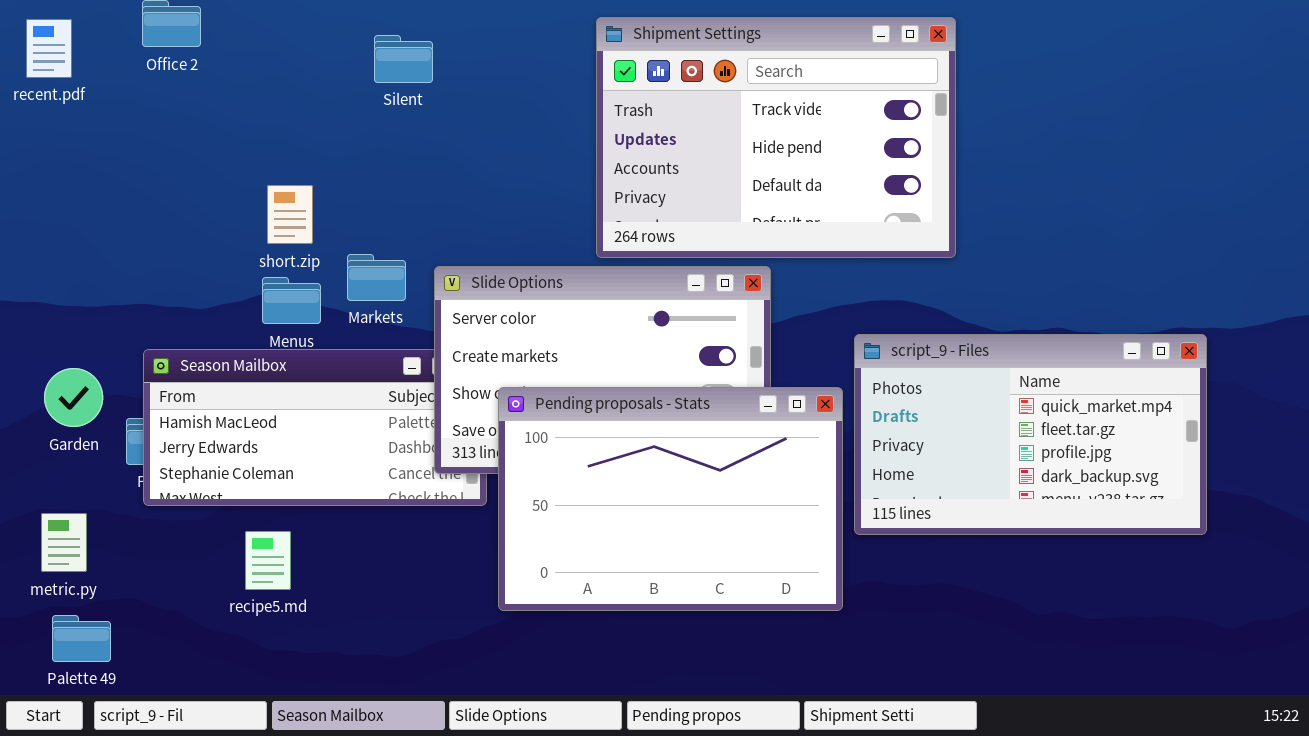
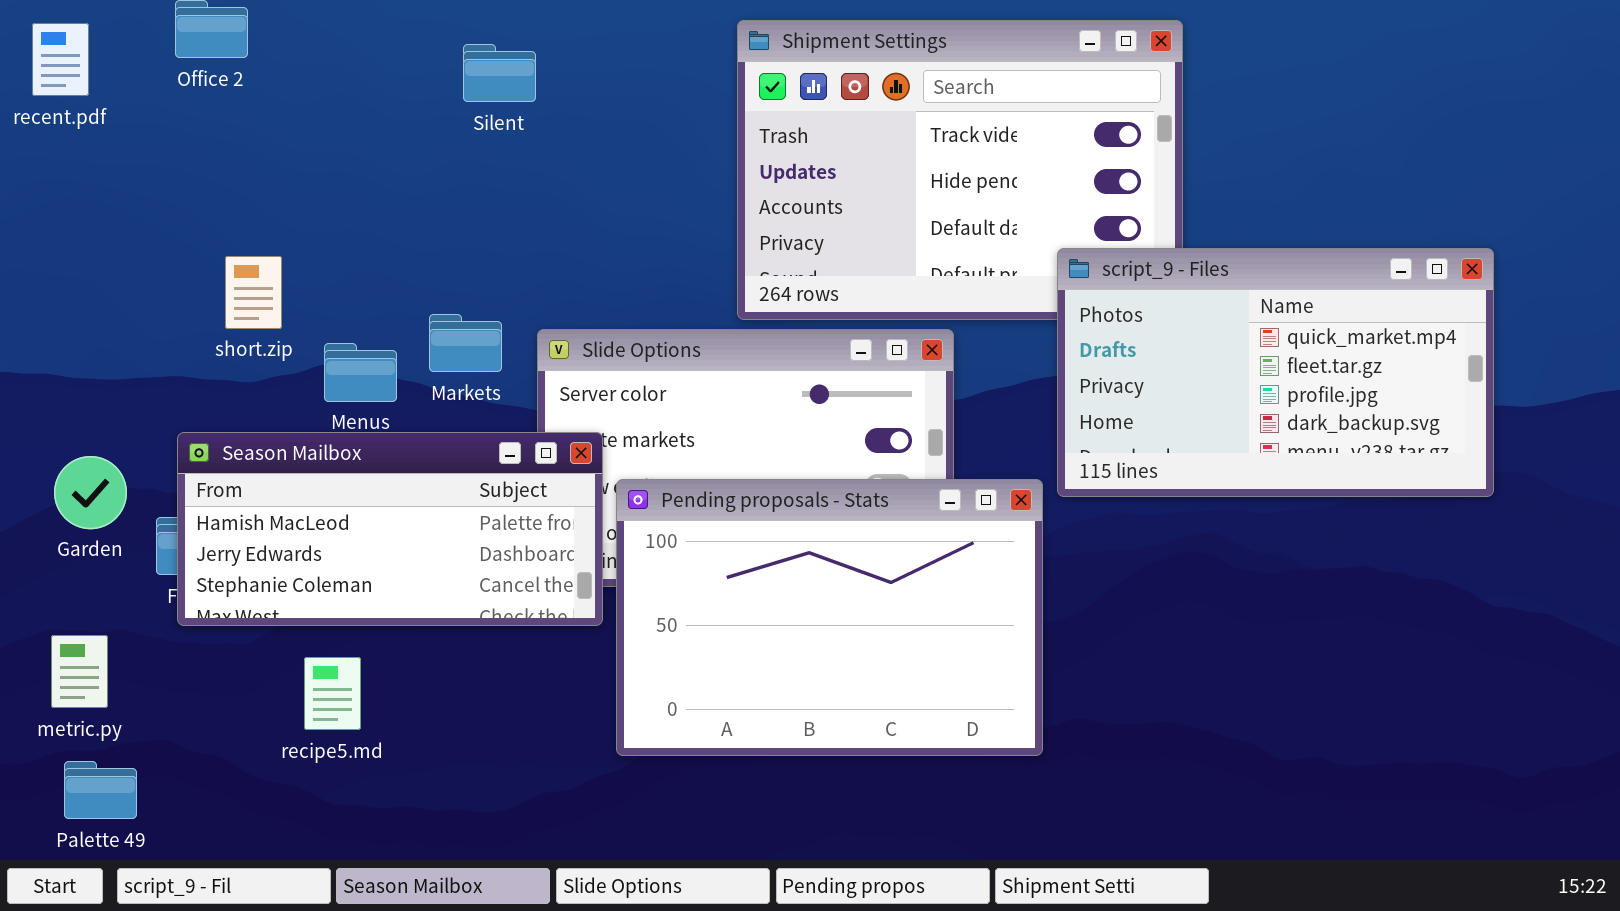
short.zip: [267,185,313,244] -> [225,256,282,329], moved
script_9 - Files: [854,334,1207,535] -> [1057,248,1494,497], moved
Season Mailbox: [143,349,487,506] -> [177,432,603,626], raised

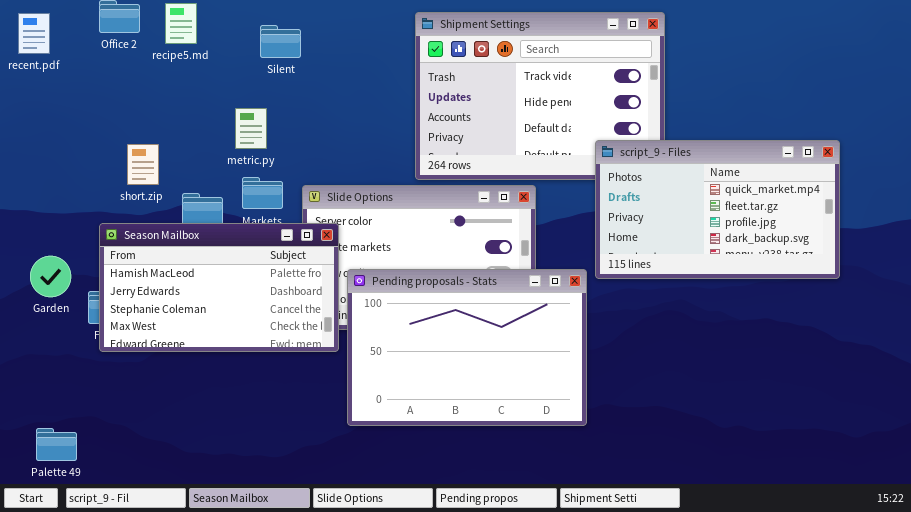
Season Mailbox: [177,432,603,626] -> [99,223,339,352], resized
metric.py: [51,635,108,708] -> [235,108,267,149], moved
recipe5.md: [304,657,361,730] -> [165,3,197,44], moved

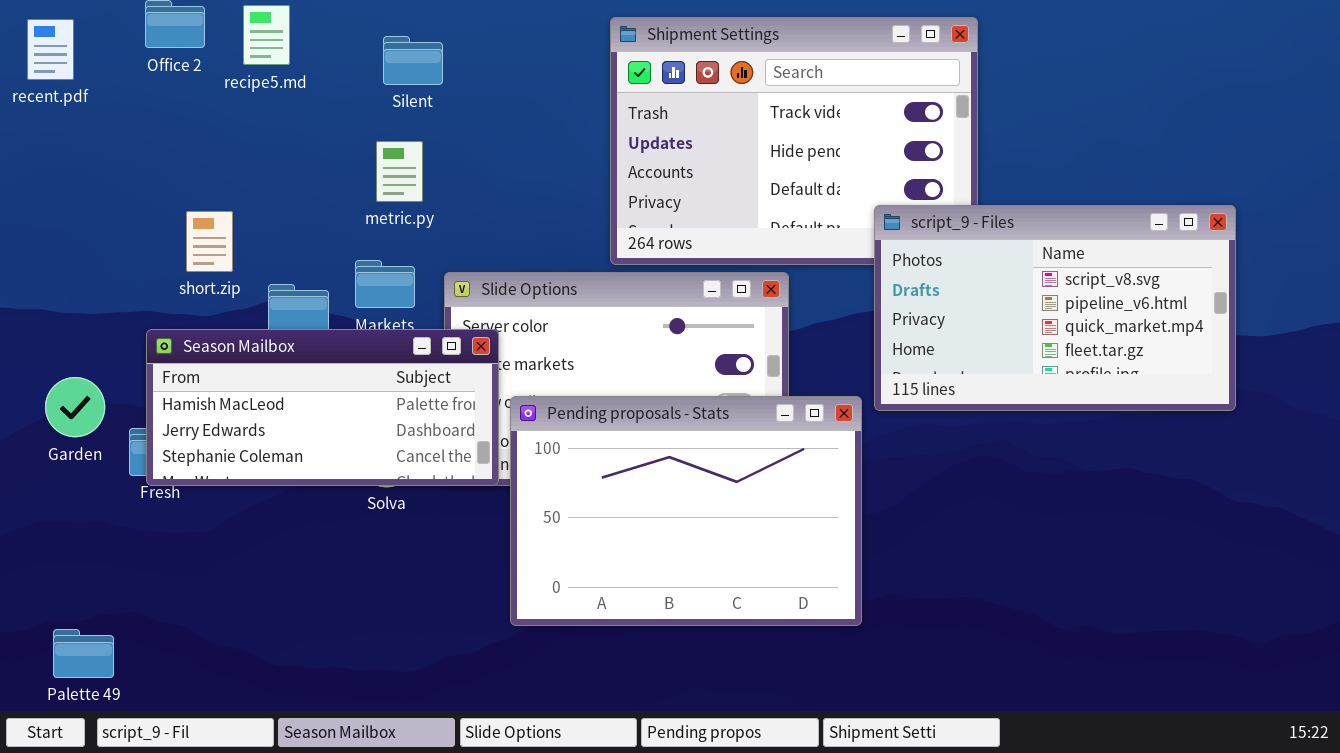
metric.py: [235,108,267,149] -> [376,141,423,202], moved
script_9 - Files: [595,140,840,279] -> [874,205,1236,411], scrolled up 2 rows
Season Mailbox: [99,223,339,352] -> [146,329,499,486], resized

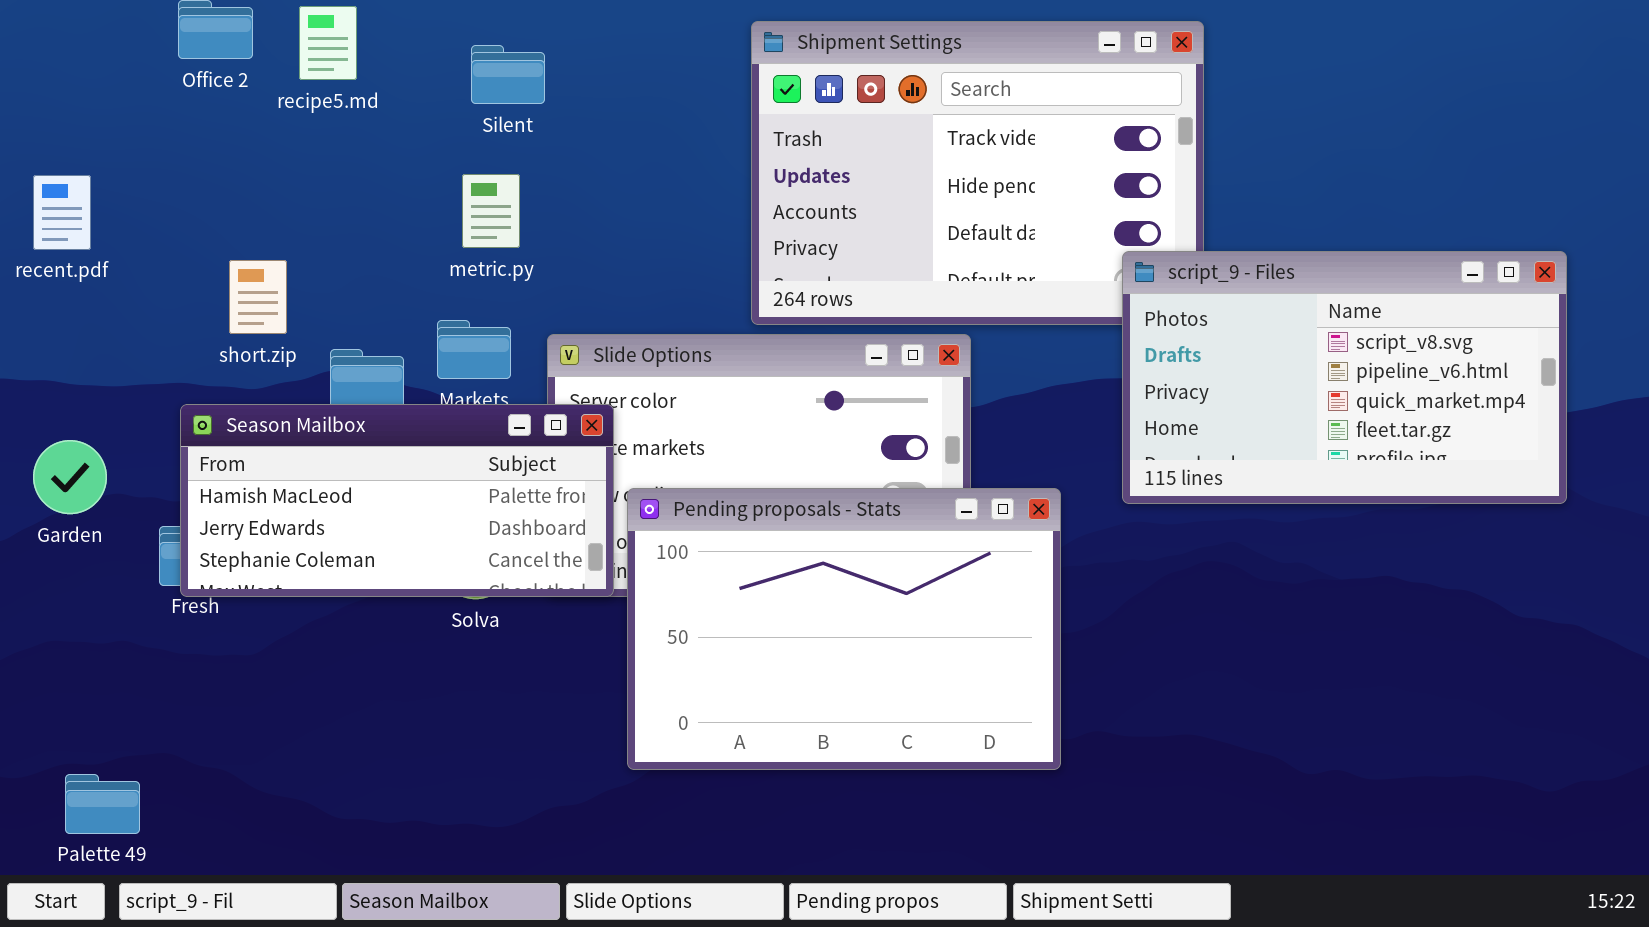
recent.pdf: [27,19,74,80] -> [33,175,91,250], moved
script_9 - Files: [874,205,1236,411] -> [1122,251,1567,504], moved
Garden: [45,377,105,437] -> [33,440,107,514], moved

